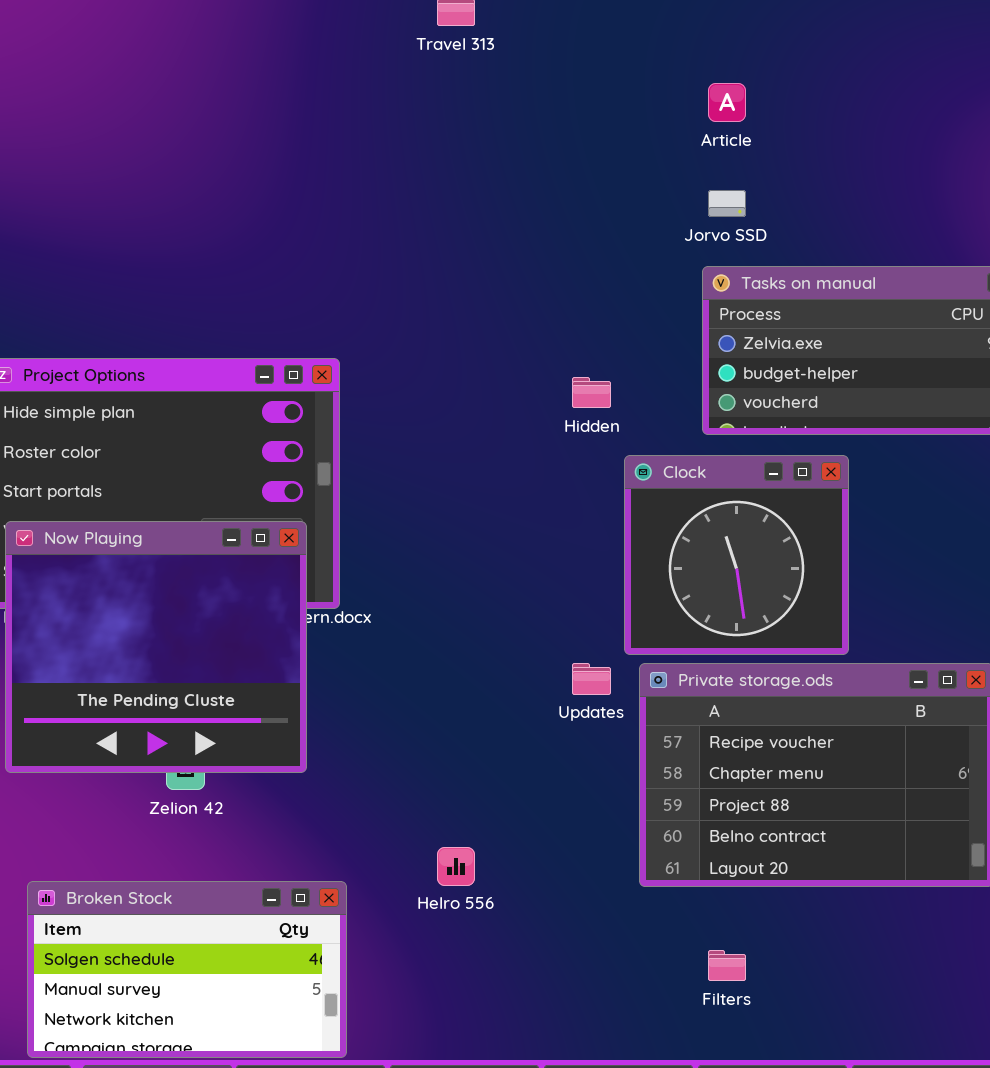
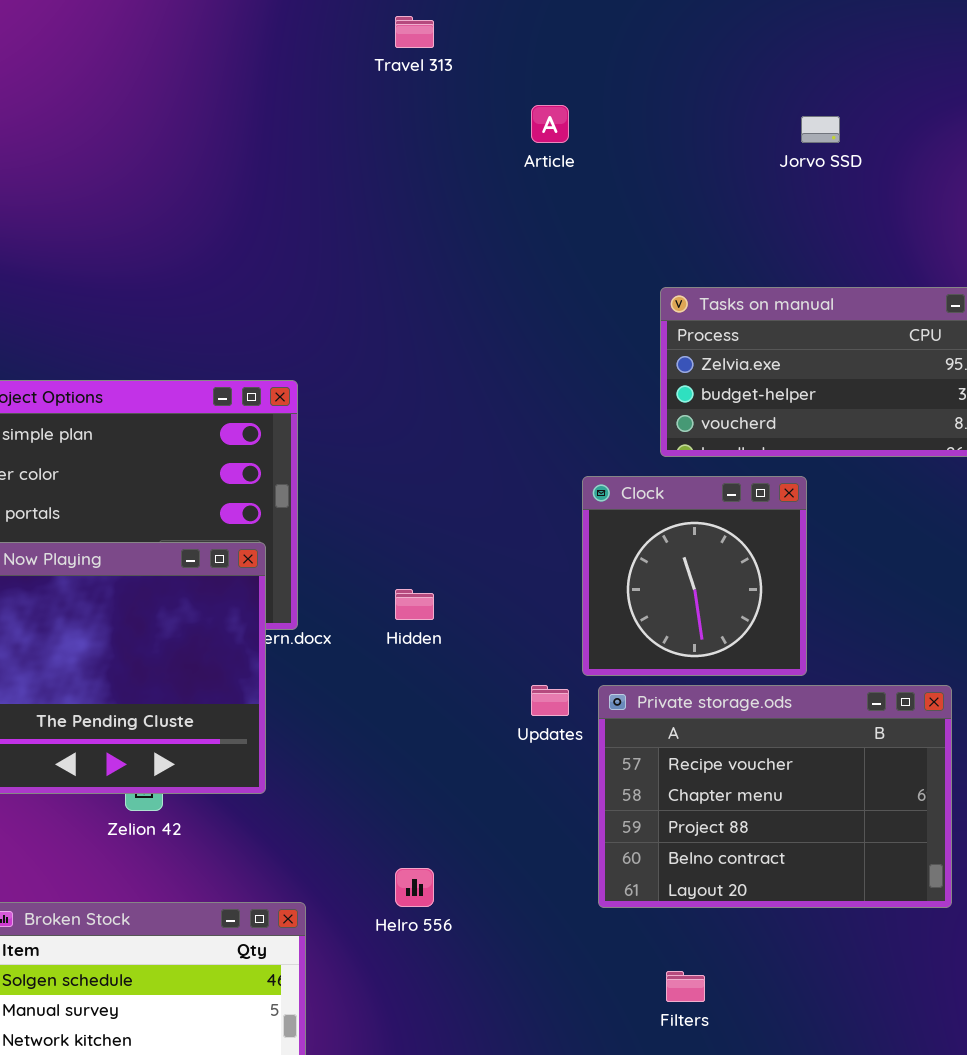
Article: [708,83,746,122] -> [531,105,569,143], moved
Jorvo SSD: [708,190,746,217] -> [801,116,840,143], moved
Hidden: [572,377,611,408] -> [395,589,434,620], moved

